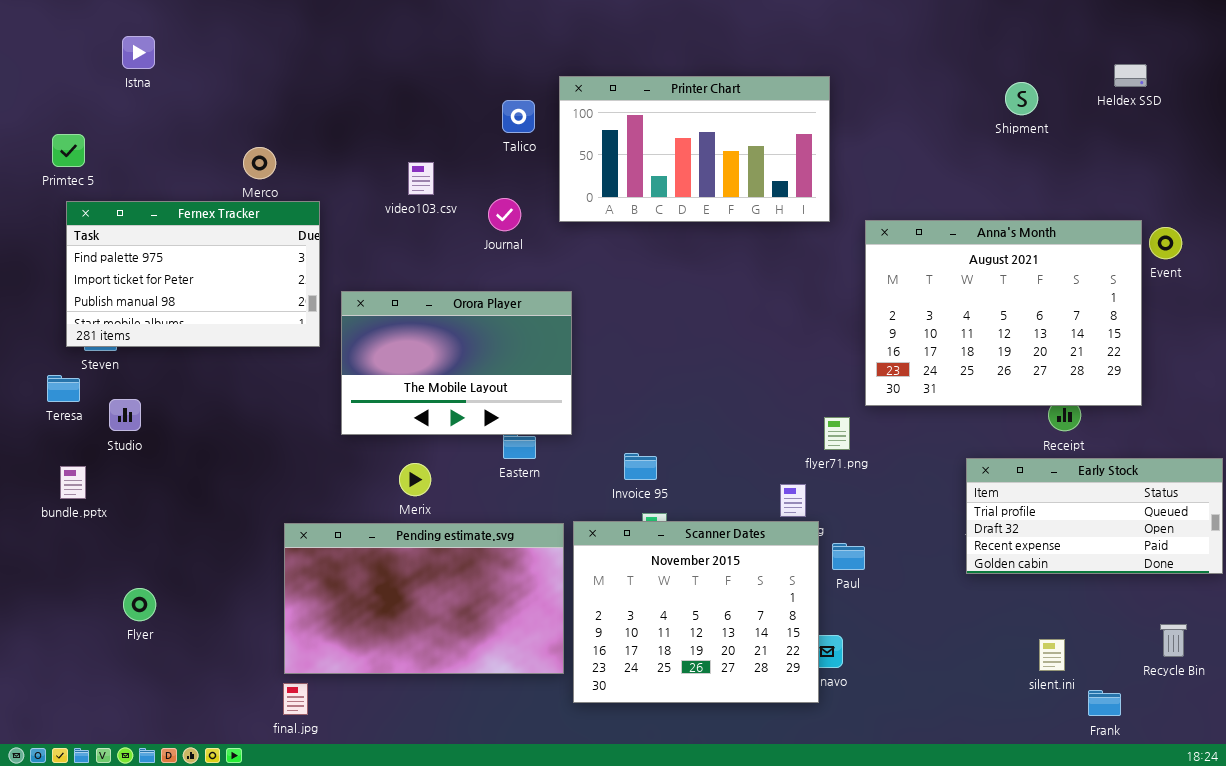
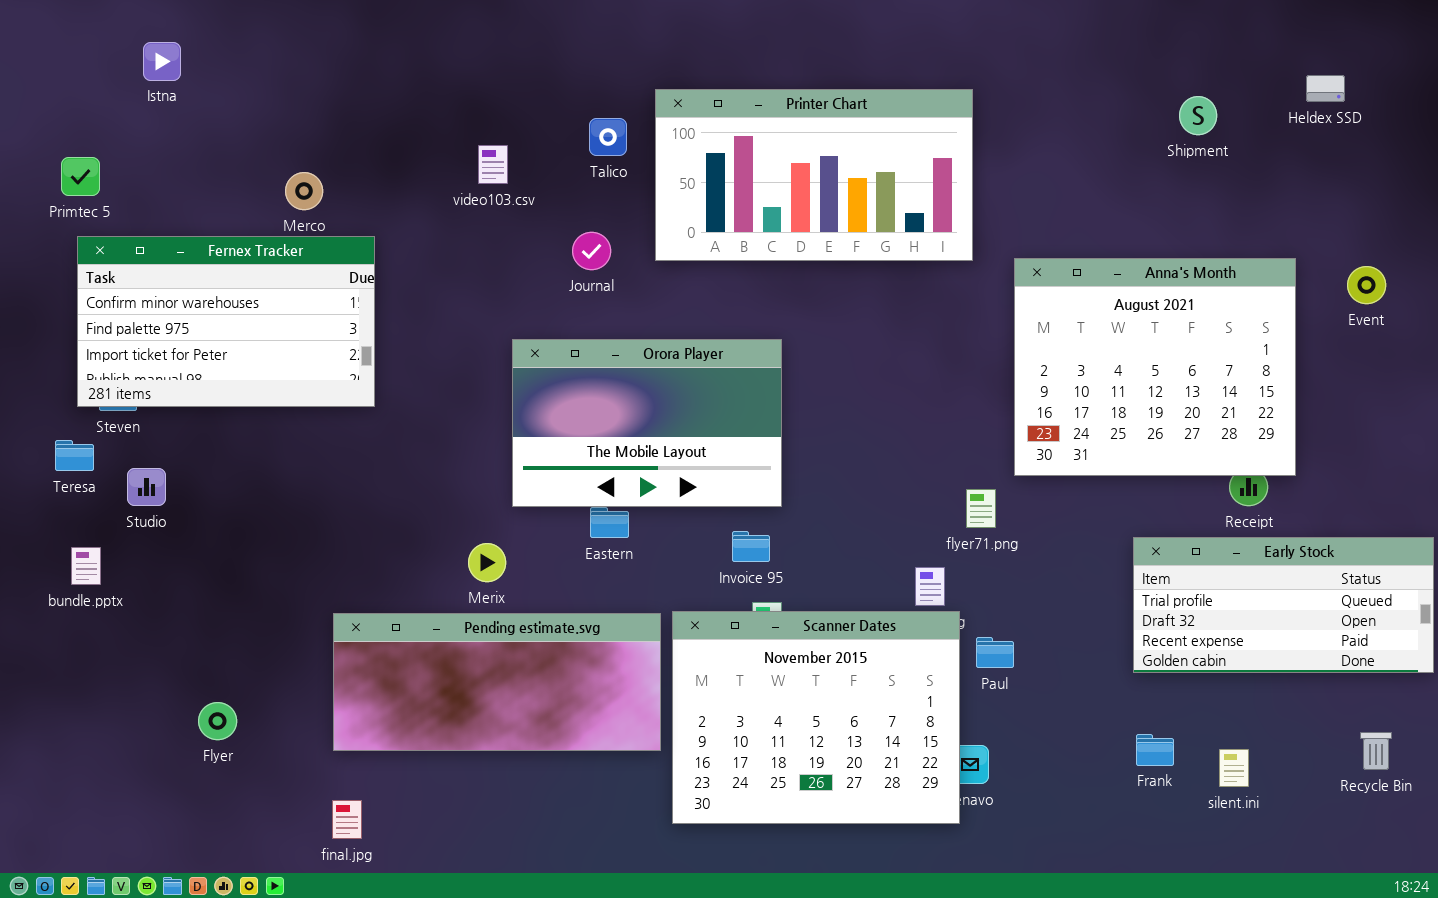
video103.csv: [408,162,434,195] -> [478,145,508,184], moved
Fernex Tracker: [66,201,320,347] -> [77,236,375,407], scrolled up 1 row
Anna's Month: [865,220,1142,406] -> [1014,258,1296,476], resized
Orora Player: [341,291,572,435] -> [512,339,782,507], moved
Pending estimate.svg: [284,523,564,674] -> [333,613,661,751], resized
Flyer: [123,588,156,621] -> [198,702,237,740], moved
Frank: [1088,690,1121,716] -> [1136,734,1174,766], moved

